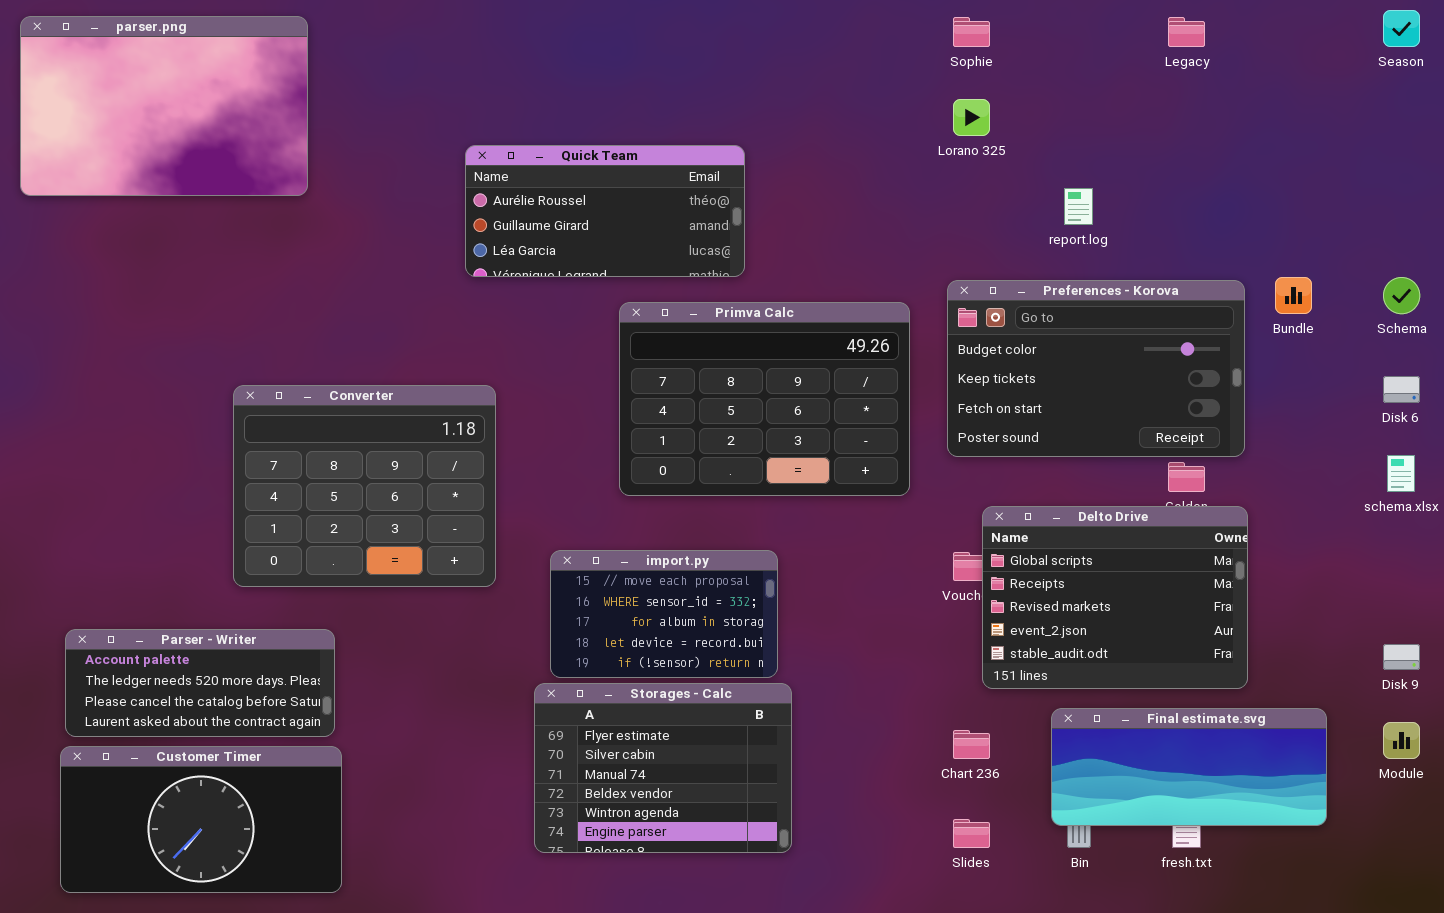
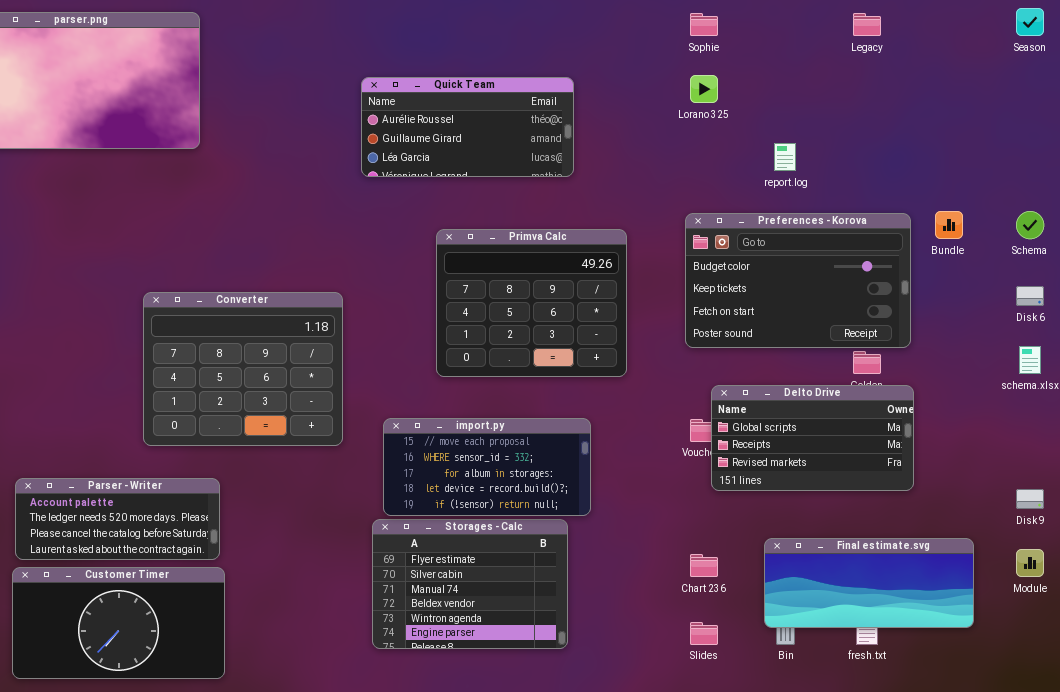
Quick Team: [465,145,745,277] -> [361,77,574,177], moved
Primva Calc: [619,302,910,496] -> [436,229,627,377], resized
Delto Drive: [982,506,1248,689] -> [711,385,914,491], resized
import.py: [550,550,778,678] -> [383,418,591,516], resized

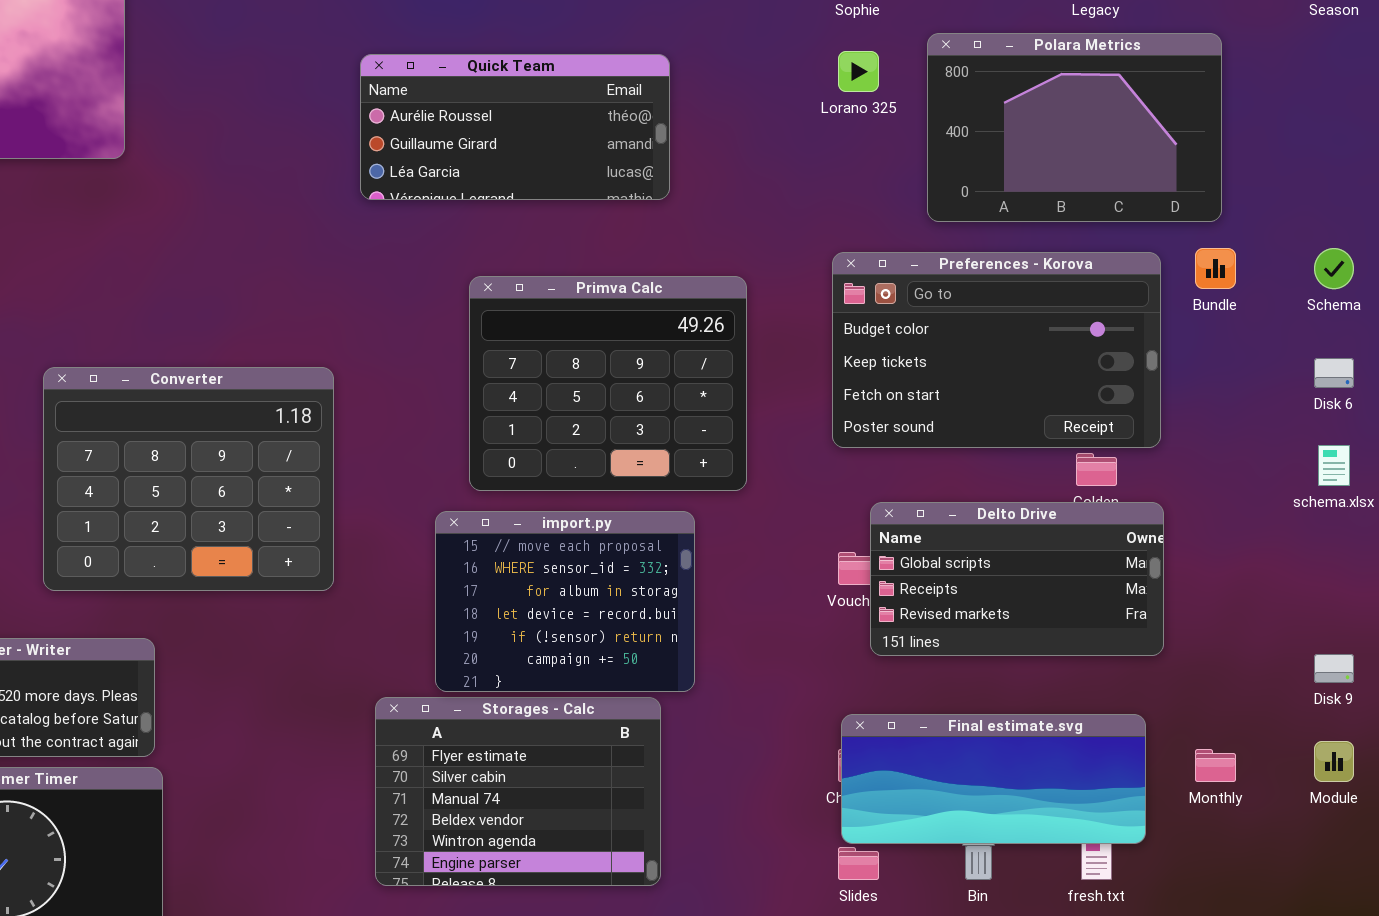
Polara Metrics: none -> [927,33,1222,222], opened
import.py: [383,418,591,516] -> [435,511,695,692], resized
Final estimate.svg: [764,538,974,628] -> [841,714,1146,844], moved

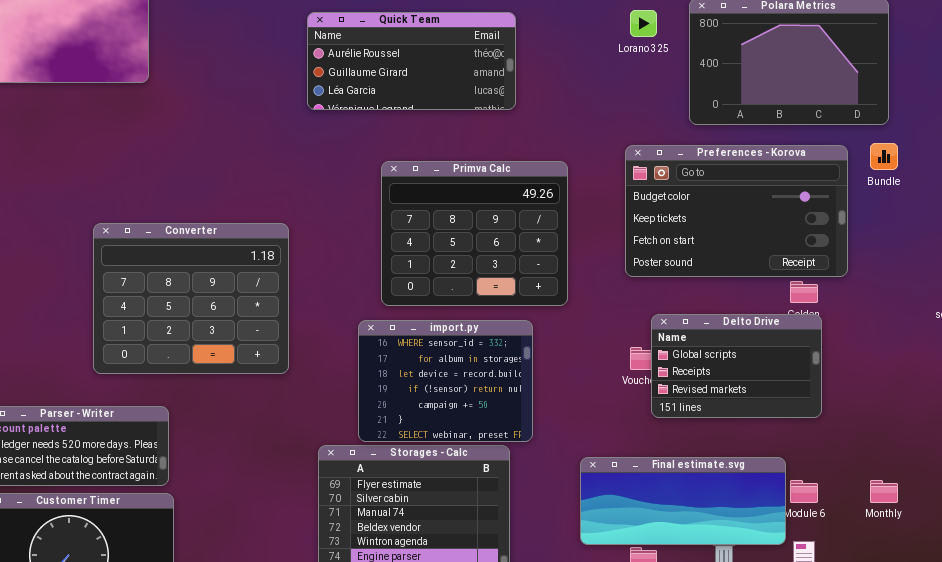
Delto Drive: [870,502,1164,656] -> [651,314,822,418], resized
import.py: [435,511,695,692] -> [358,320,533,442], scrolled down 1 row
Final estimate.svg: [841,714,1146,844] -> [580,457,786,545], moved

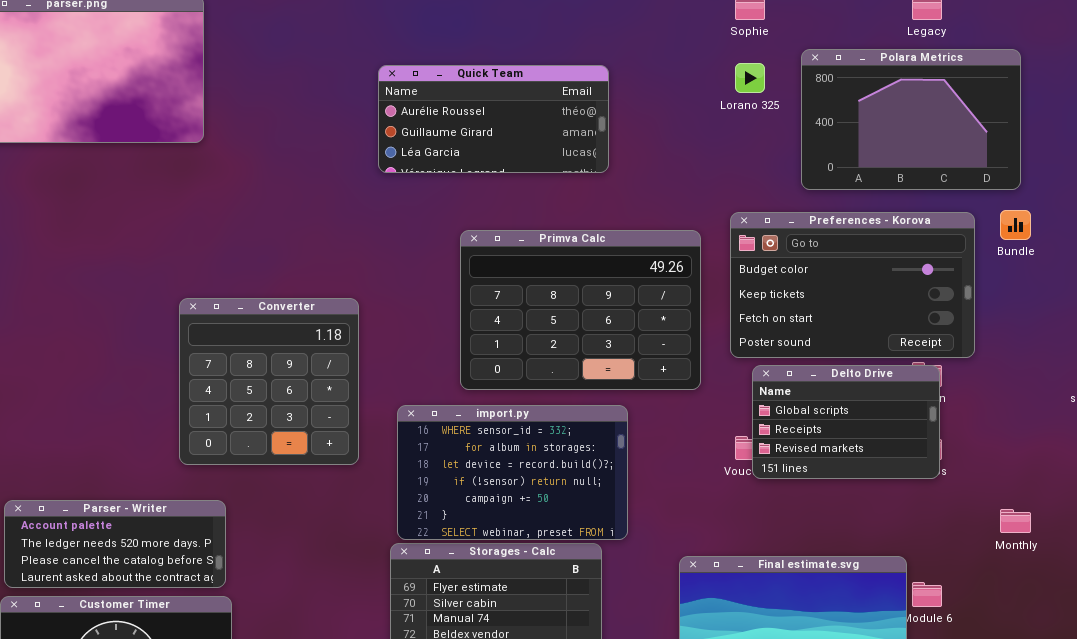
Primva Calc: [381,161,568,306] -> [460,230,701,390], resized
Converter: [93,223,289,374] -> [179,298,359,465], resized
Delto Drive: [651,314,822,418] -> [752,365,940,479], moved
import.py: [358,320,533,442] -> [397,405,628,540], resized
Monthly: [870,480,898,503] -> [1000,509,1031,533], moved

